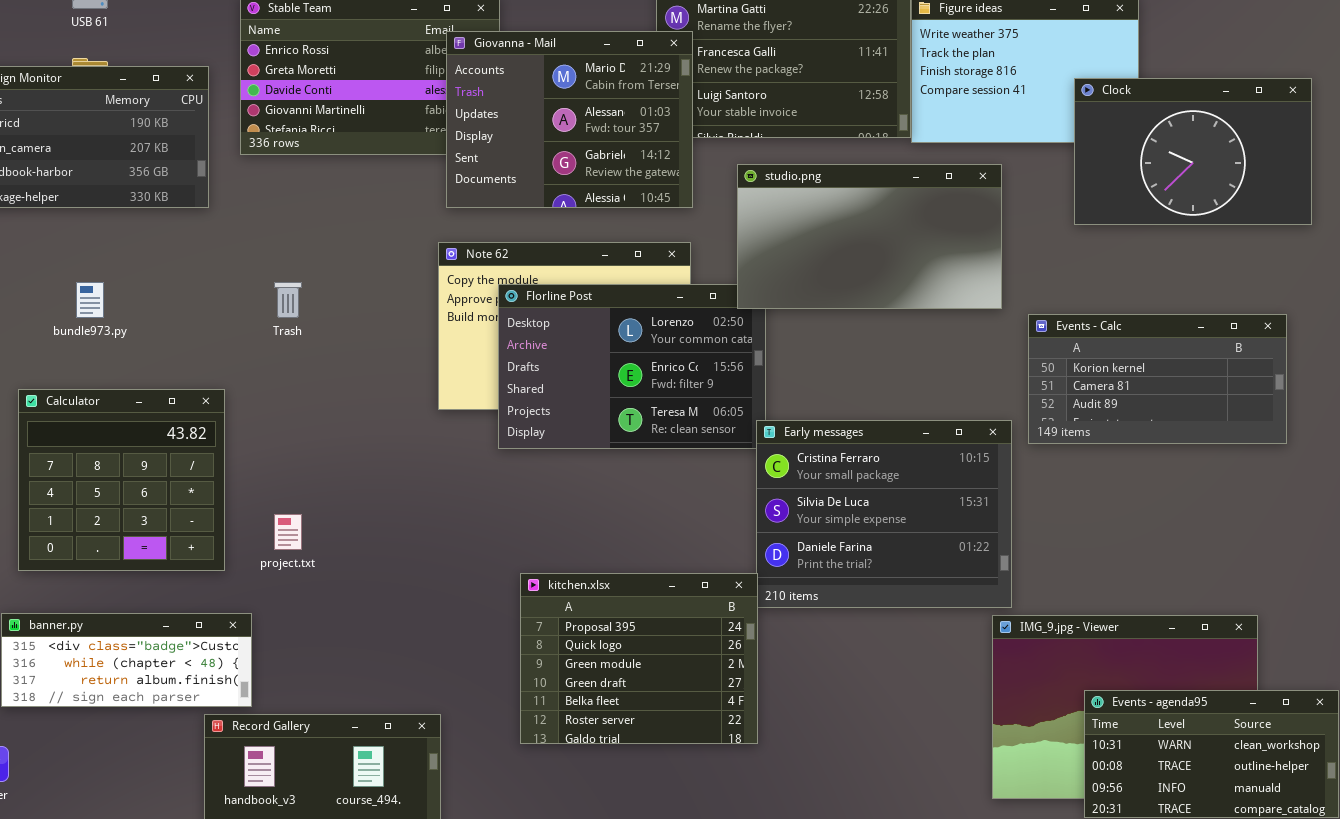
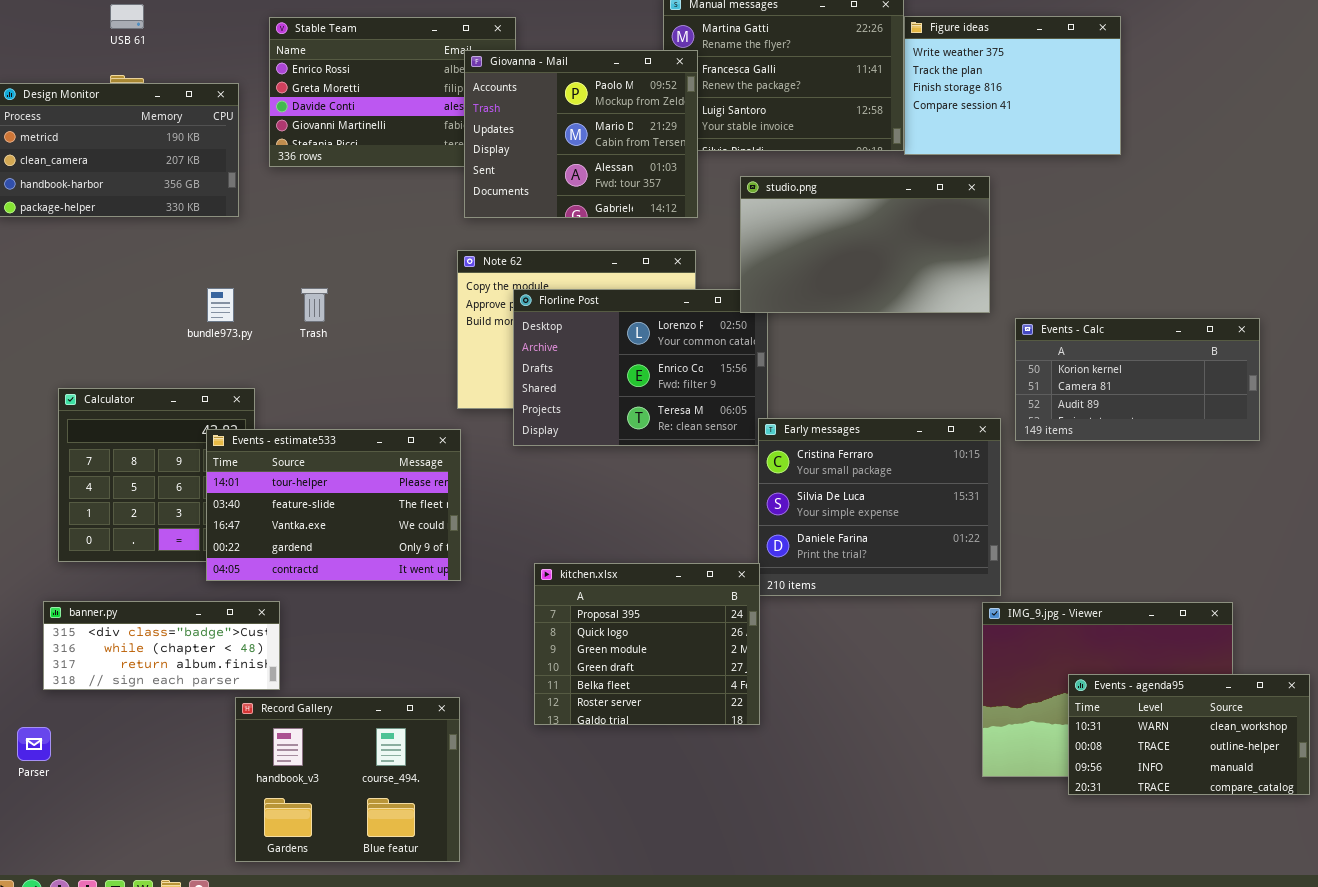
Giovanna - Mail: [446,31,693,208] -> [464,50,698,218], scrolled up 1 row
Clock: [1074,78,1312,225] -> none, closed
bundle973.py: [76,282,104,318] -> [207,288,234,322], moved
Events - estimate533: none -> [206,429,461,581], opened

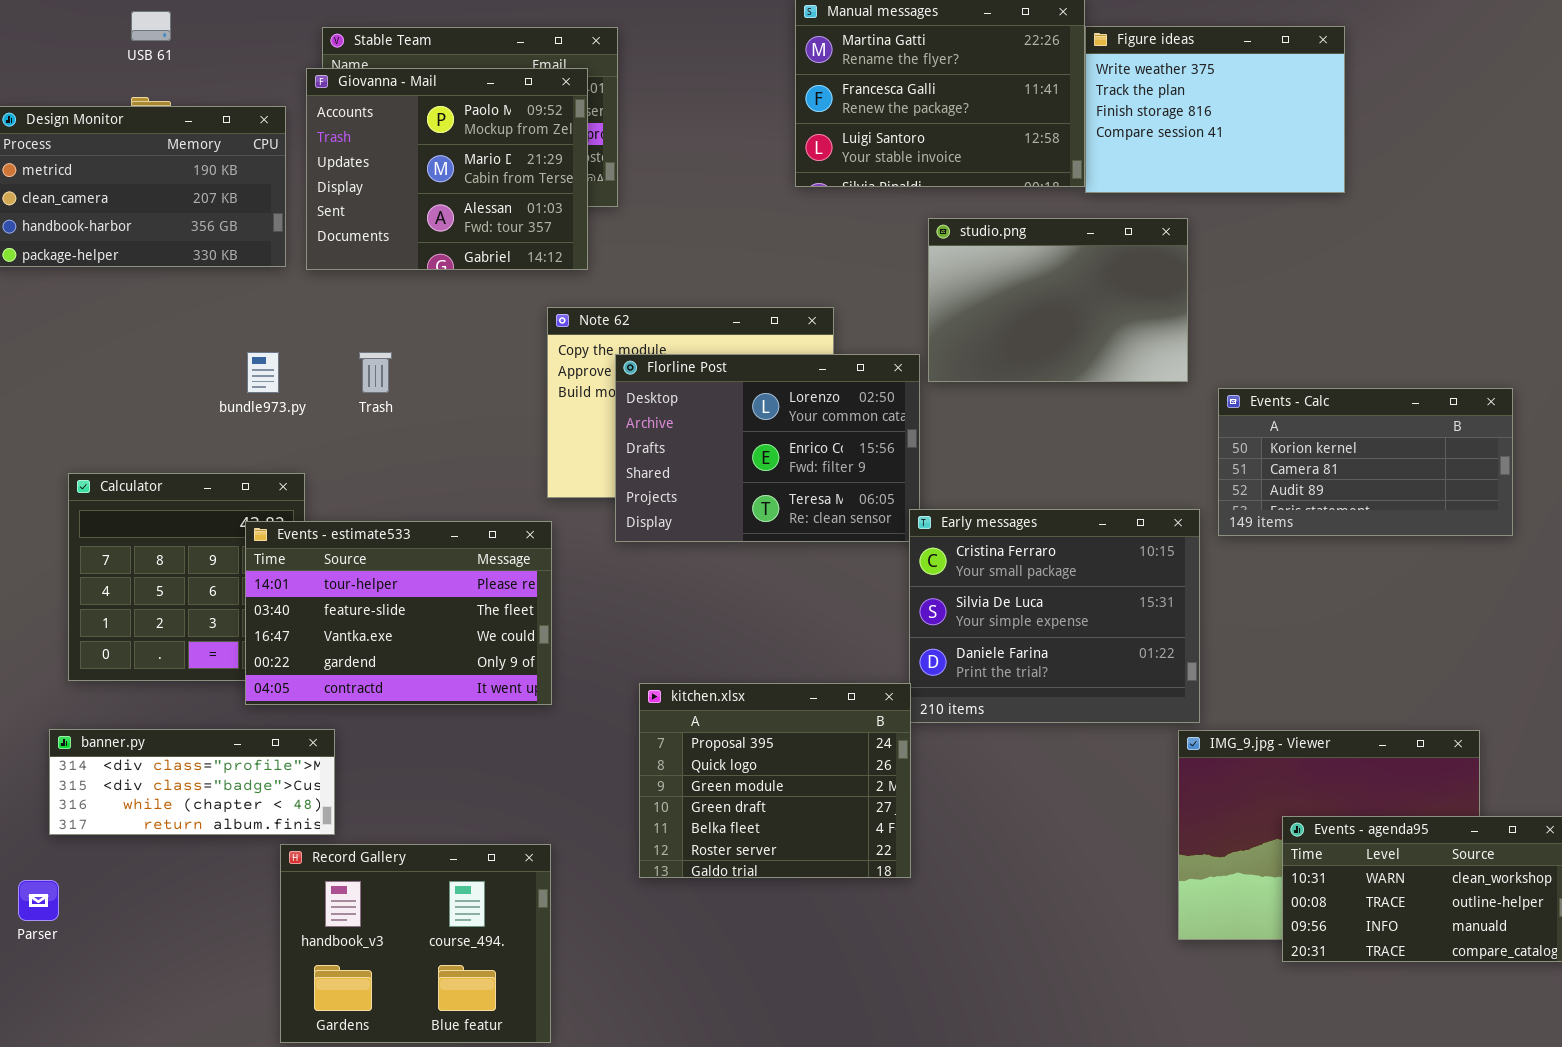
Giovanna - Mail: [464,50,698,218] -> [306,68,588,270], moved
studio.png: [740,176,990,313] -> [928,218,1188,382], resized
banner.py: [43,601,280,690] -> [49,729,335,835], scrolled up 1 row

